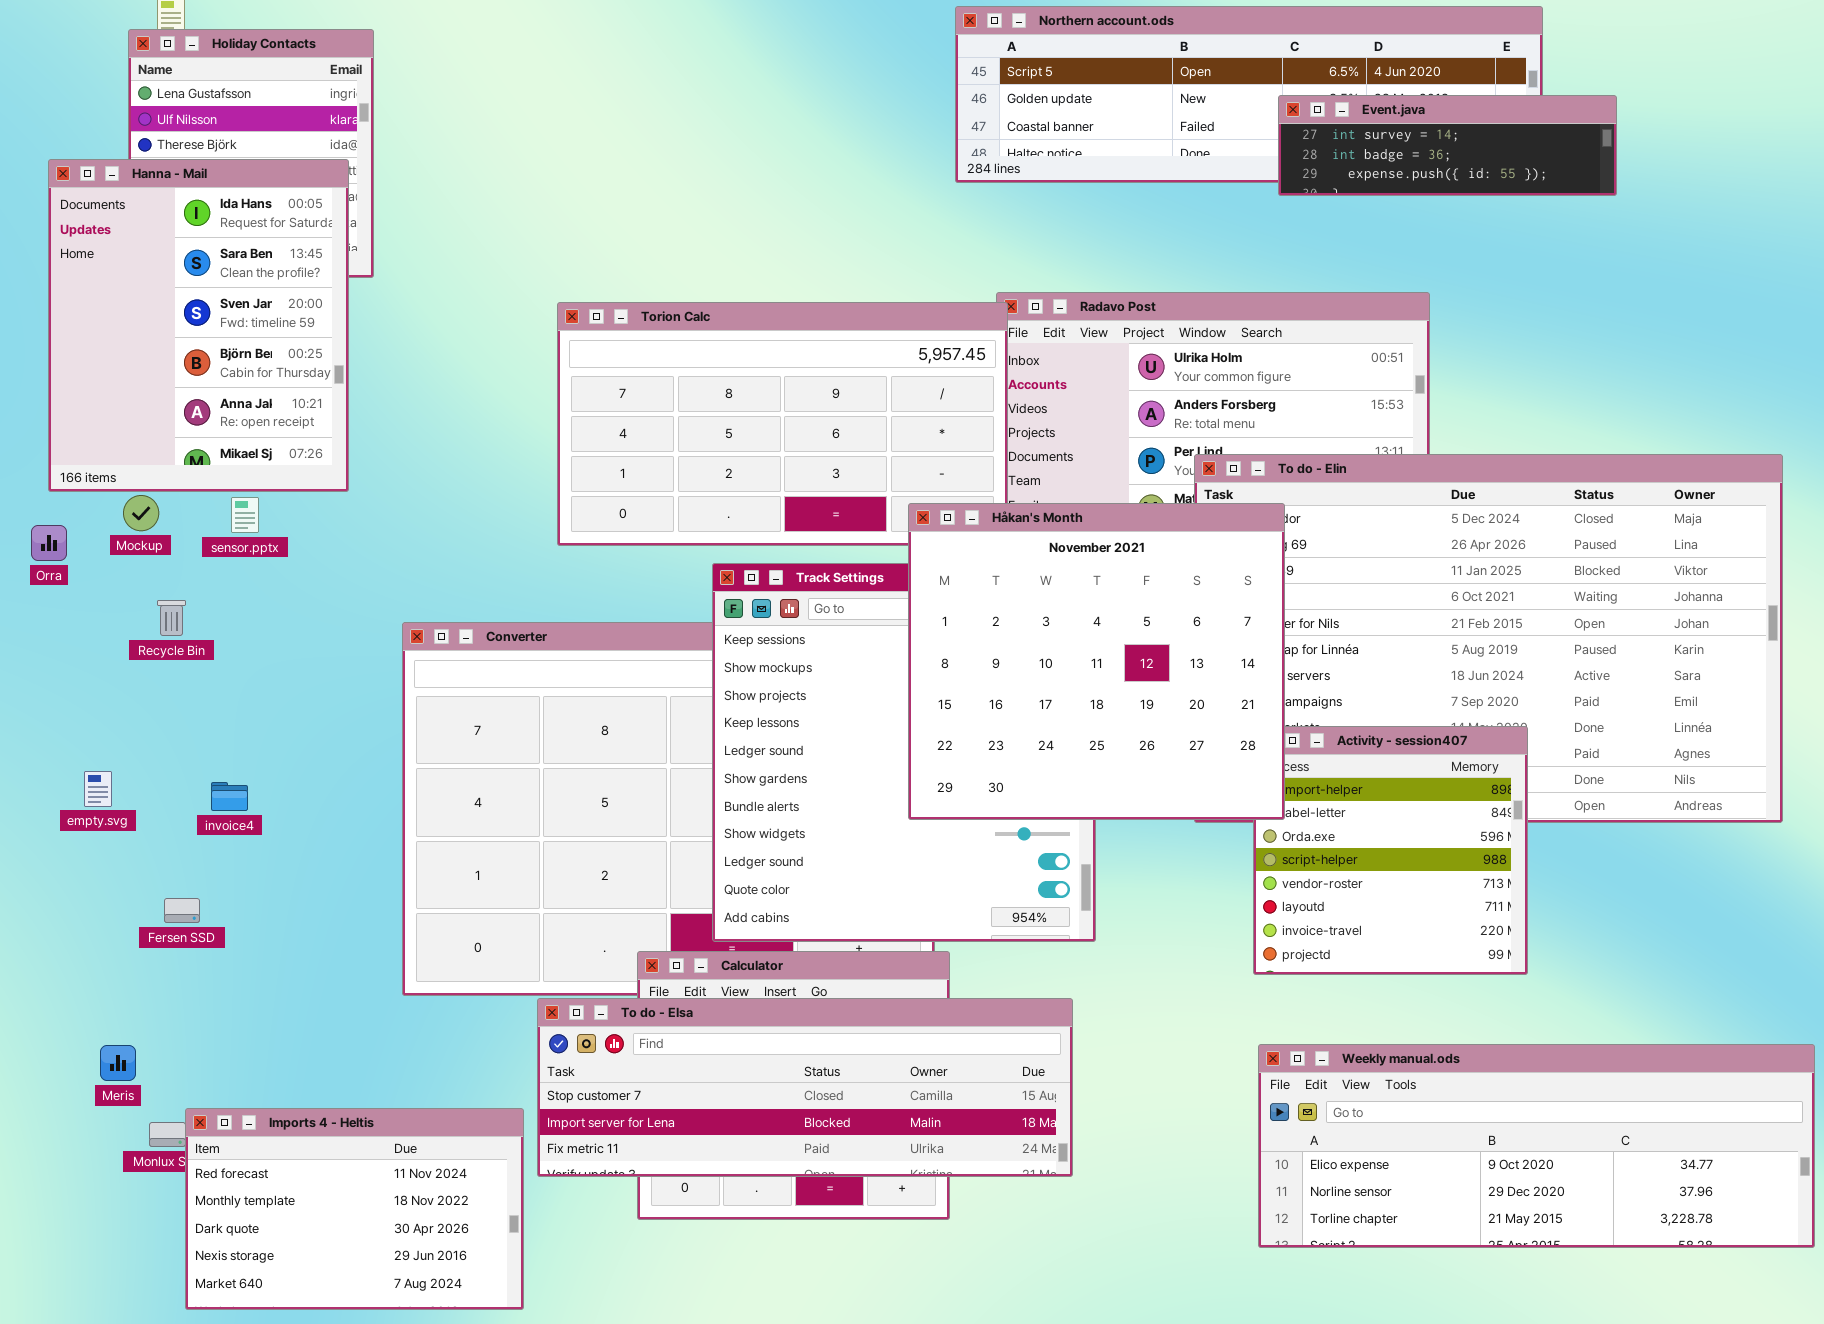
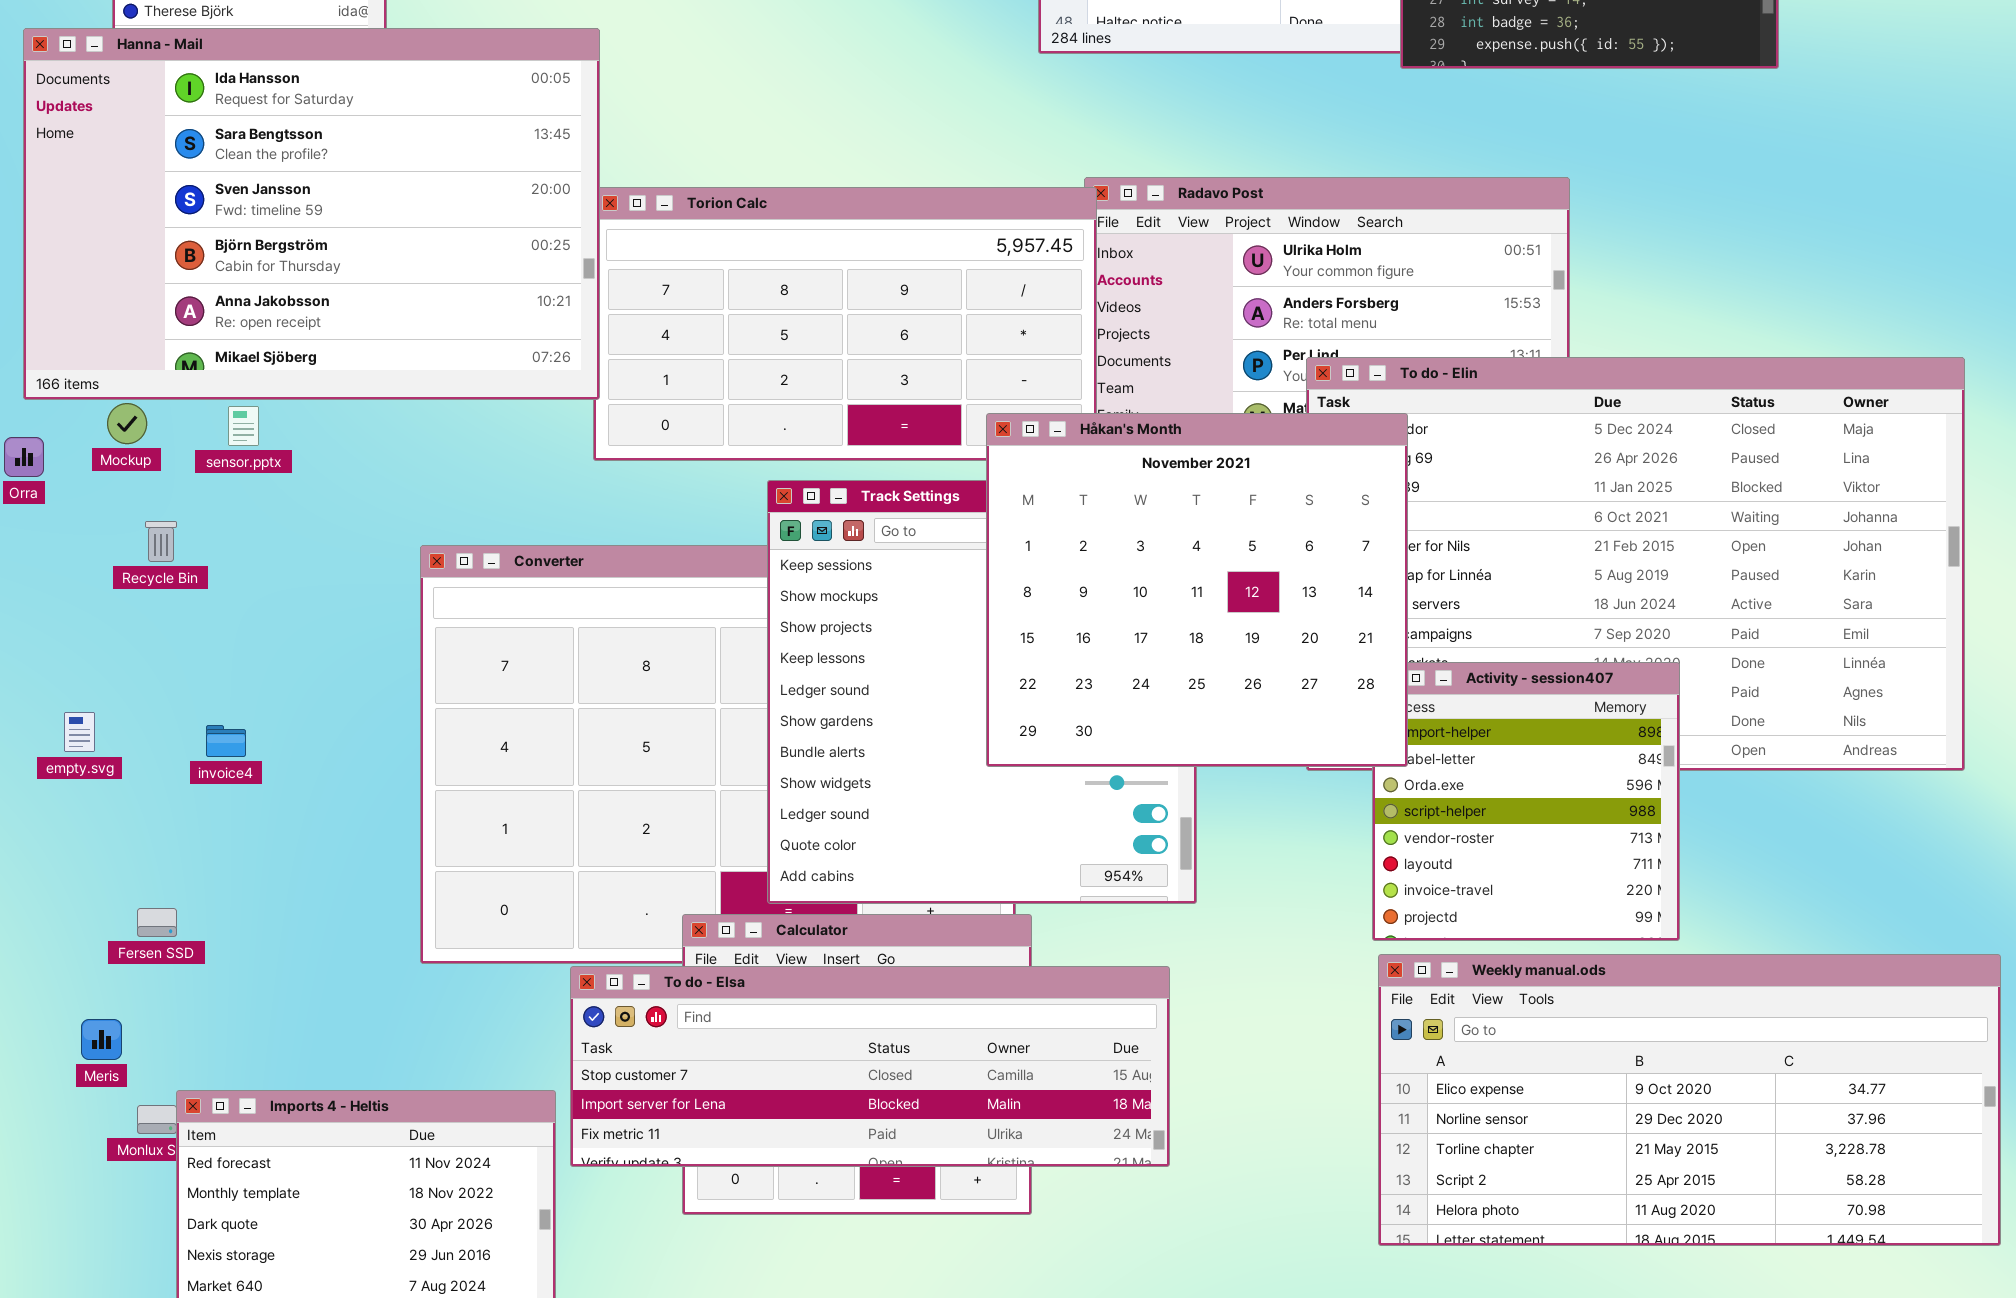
Hanna - Mail: [48,159,349,492] -> [23,28,600,400], resized
Fersen SSD: [164,898,200,923] -> [137,908,177,937], moved
Weekly manual.ods: [1258,1044,1815,1248] -> [1378,954,2001,1246], resized

